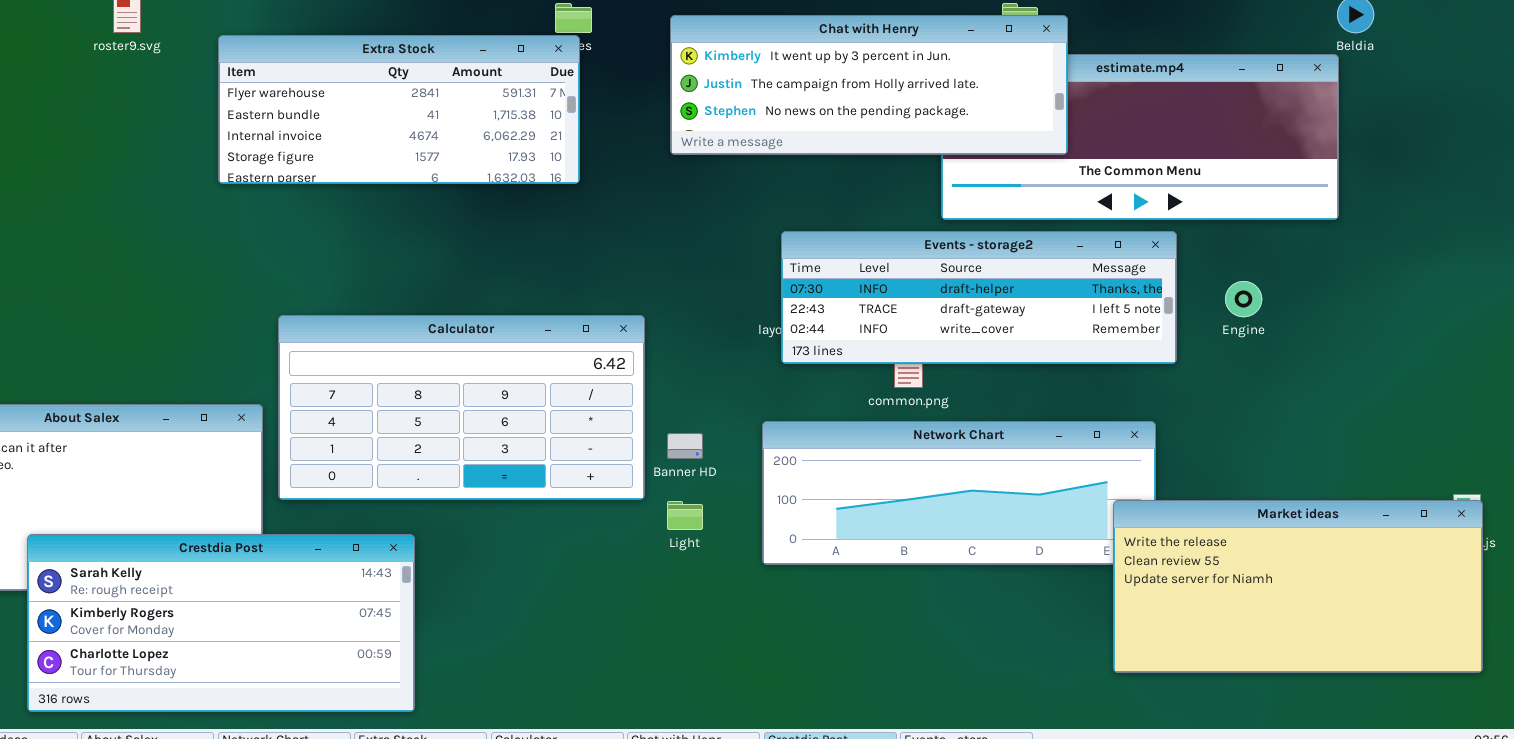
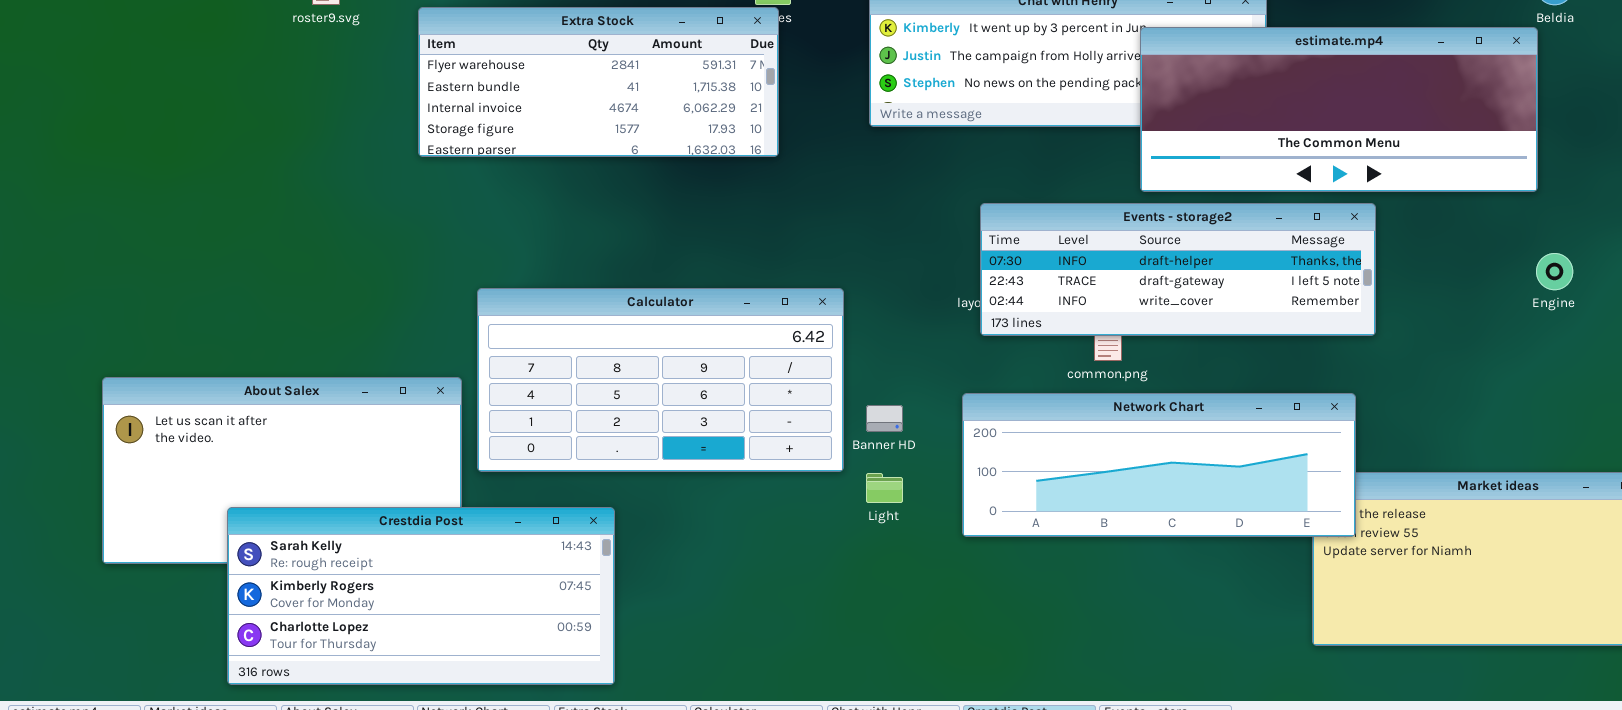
estimate.mp4: [941,54,1339,220] -> [1140,27,1538,192], raised
Engine: [1225,281,1262,317] -> [1536,253,1573,290], moved
Network Chart: [762,421,1156,565] -> [962,393,1356,537], raised

